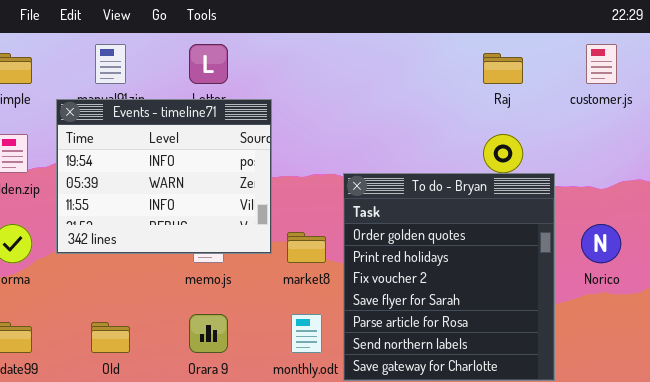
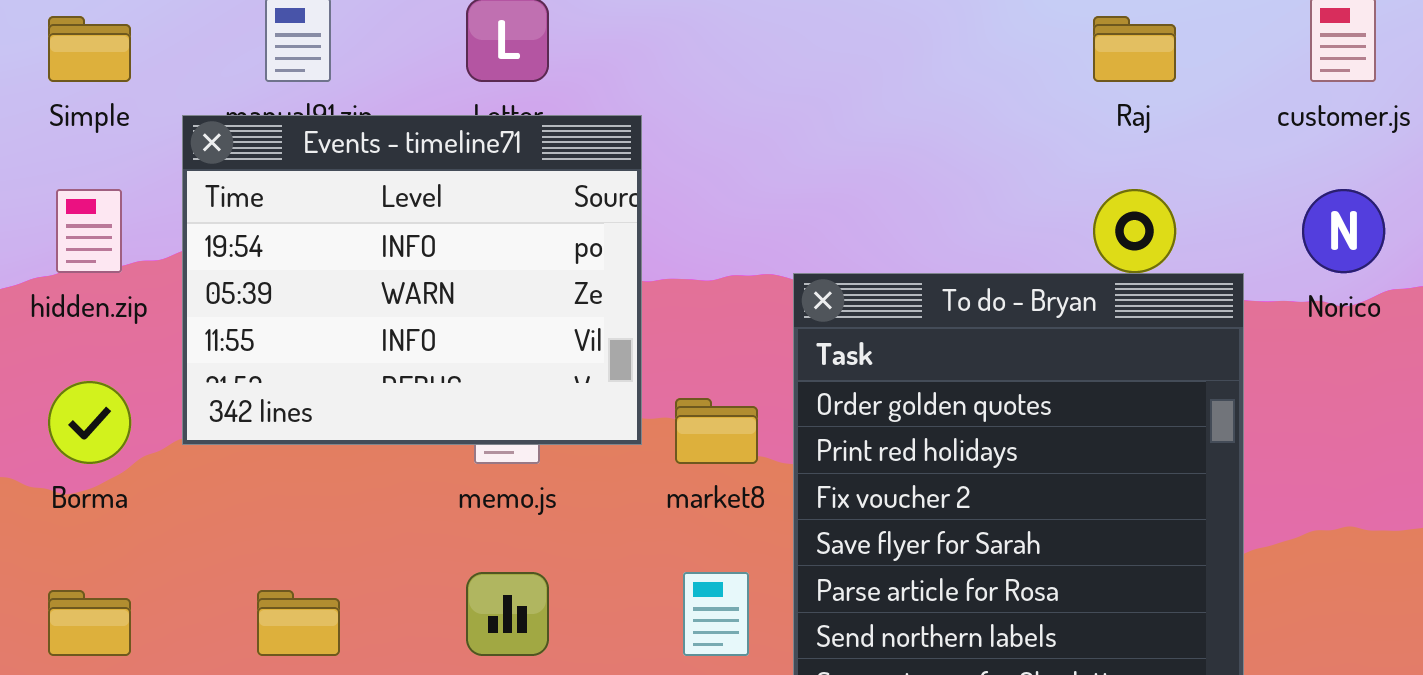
Norico: [581,224,621,263] -> [1302,189,1385,273], moved

